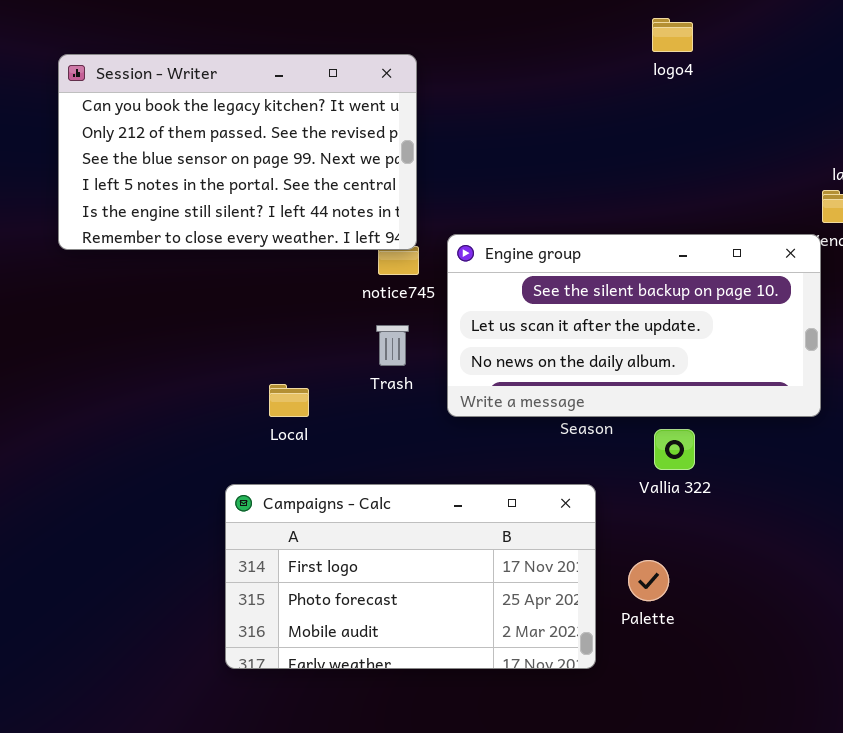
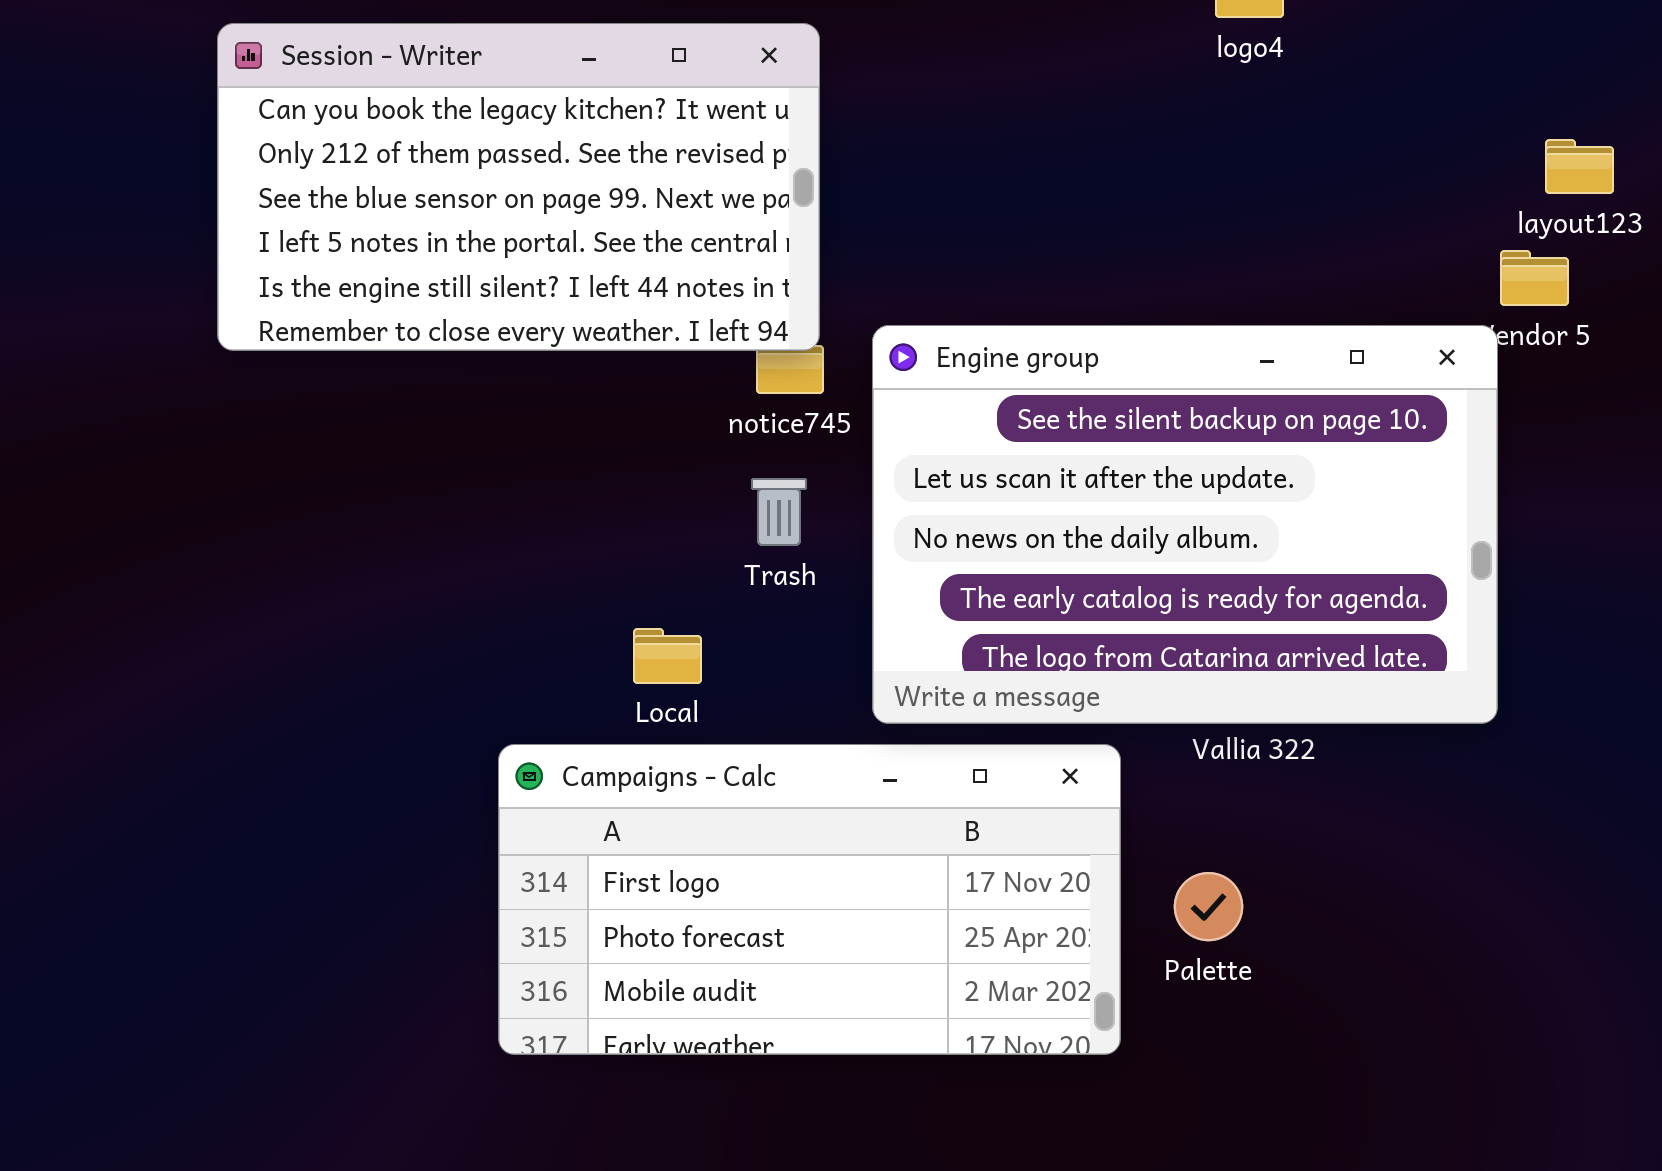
Engine group: [447,234,821,417] -> [872,325,1498,724], resized
Local: [269,384,309,417] -> [633,628,702,684], moved

